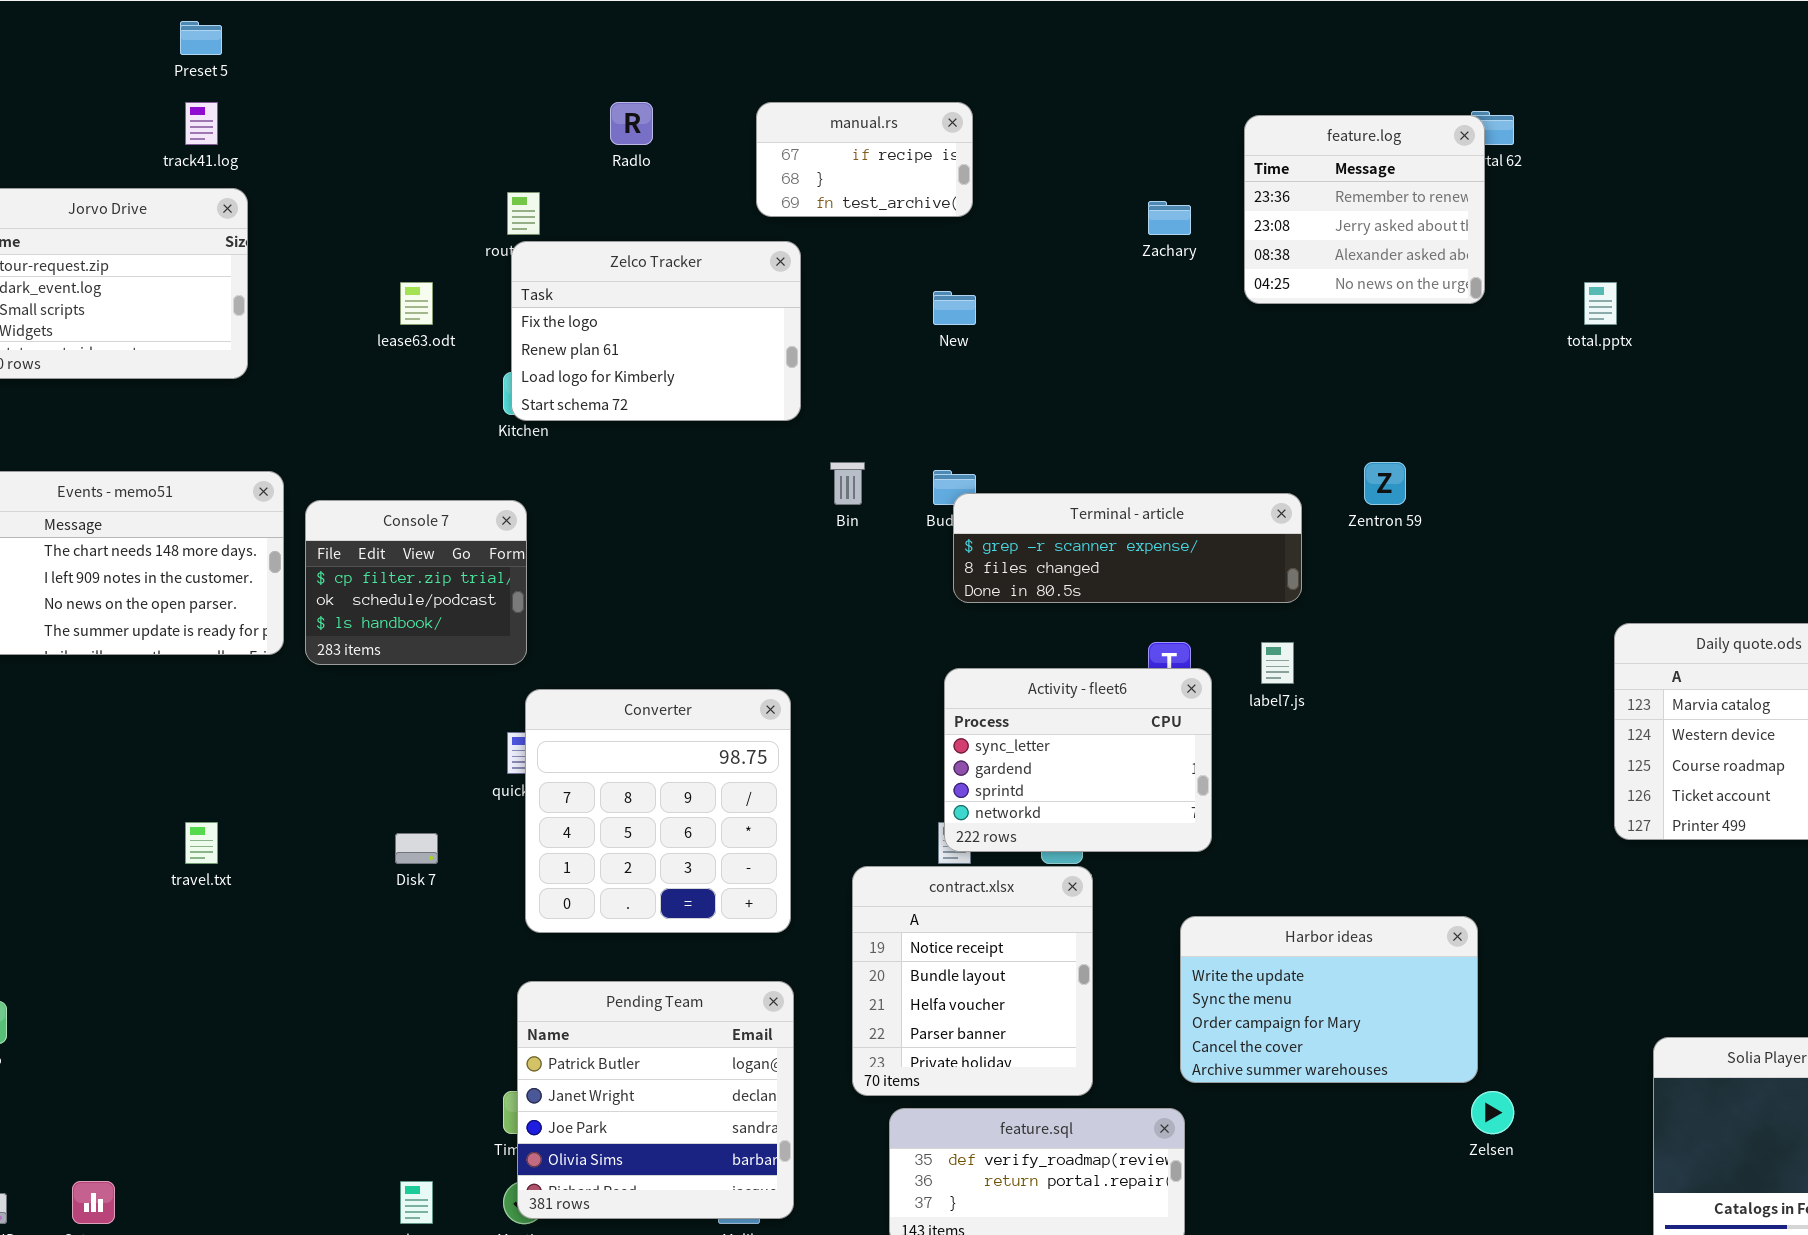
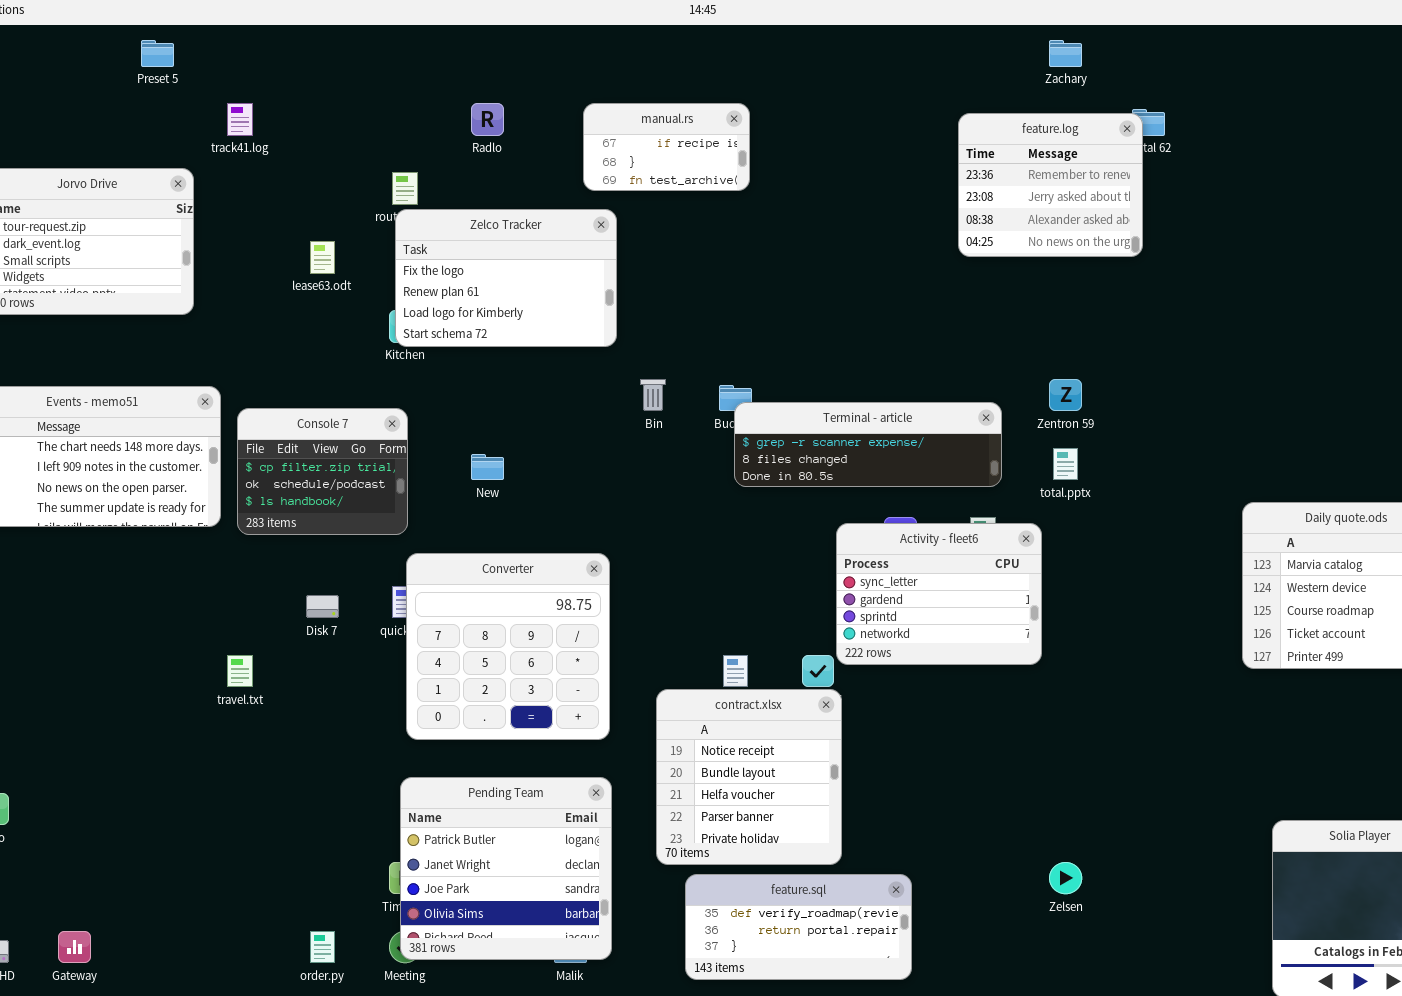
track41.log: [185,102,218,145] -> [227,103,253,136], moved
Zachary: [1148,201,1191,235] -> [1049,40,1082,67], moved
total.pptx: [1584,282,1617,325] -> [1053,448,1078,480], moved
New: [933,291,976,325] -> [471,454,504,480], moved
Activity - fleet6: [944,668,1212,852] -> [836,523,1042,665], moved
travel.txt: [185,822,218,864] -> [227,655,253,687], moved
Disk 7: [395,833,438,864] -> [306,595,339,618], moved
Harbor ideas: [1180,916,1478,1083] -> none, closed
Zelsen: [1471,1091,1514,1134] -> [1049,862,1082,894], moved

